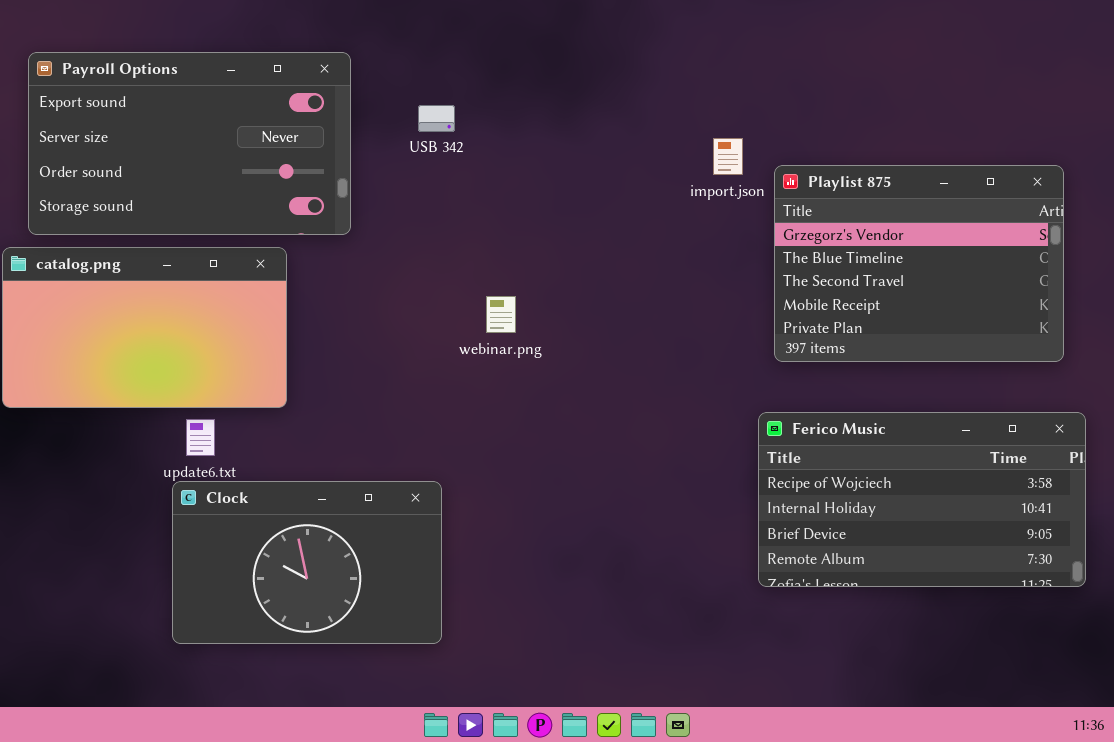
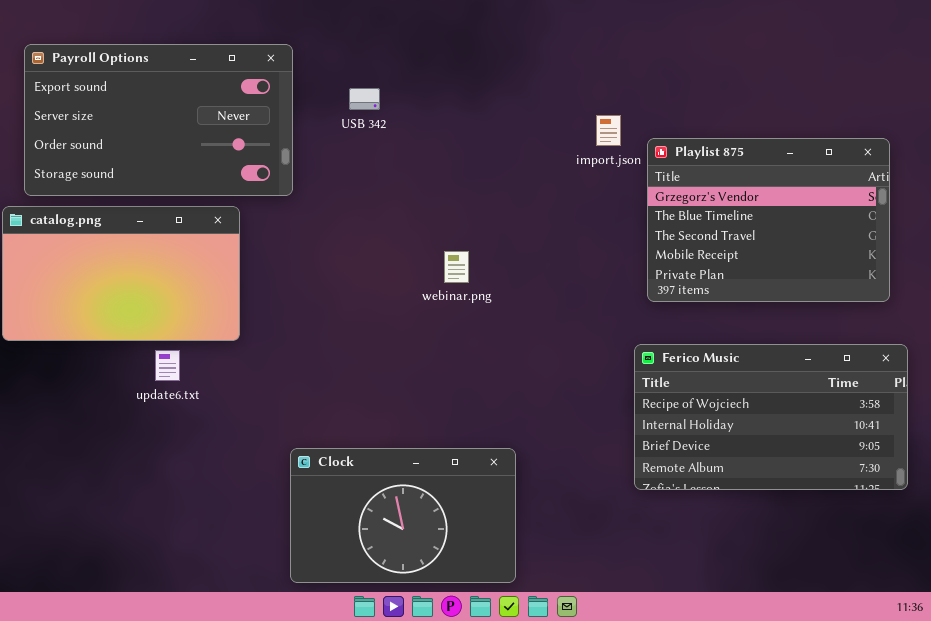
webinar.png: [486,296,516,333] -> [444,251,469,283], moved
Clock: [172,481,442,644] -> [290,448,516,583], moved

